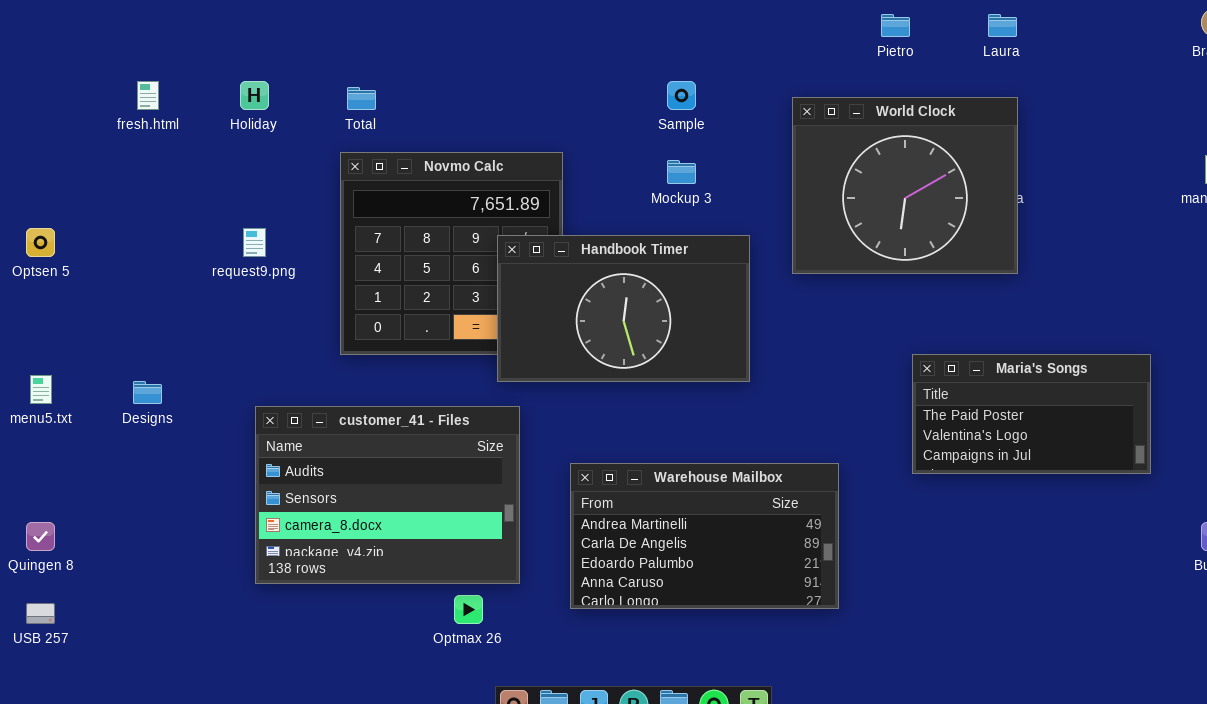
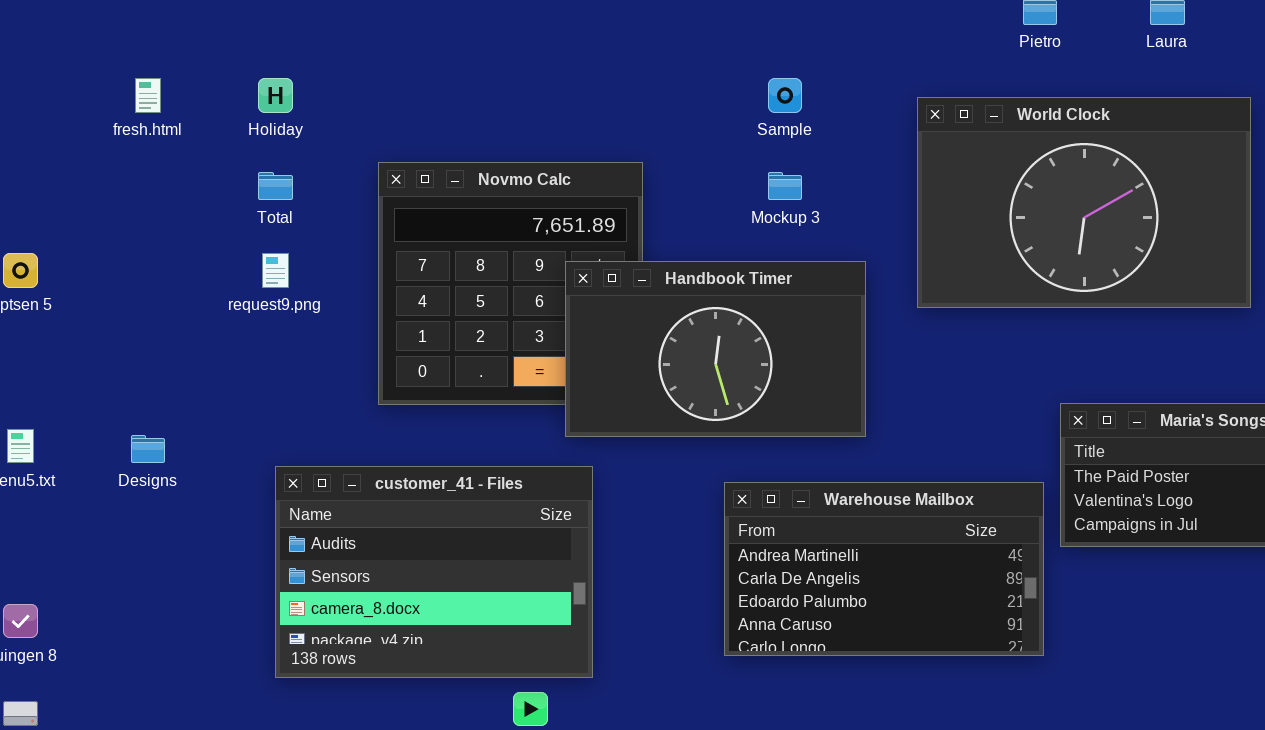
Total: [347,87,376,110] -> [258,172,293,200], moved
World Clock: [792,97,1018,274] -> [917,97,1251,308], resized
Warehouse Mailbox: [570,463,839,609] -> [724,482,1044,656], moved

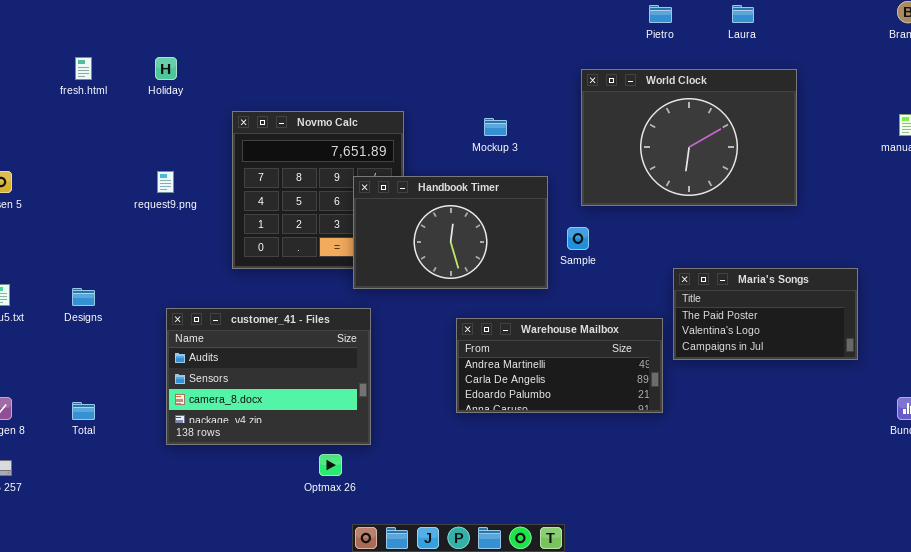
Sample: [768,78,802,113] -> [567,227,589,250], moved
Total: [258,172,293,200] -> [72,402,95,420], moved
Warehouse Mailbox: [724,482,1044,656] -> [456,318,663,413], resized

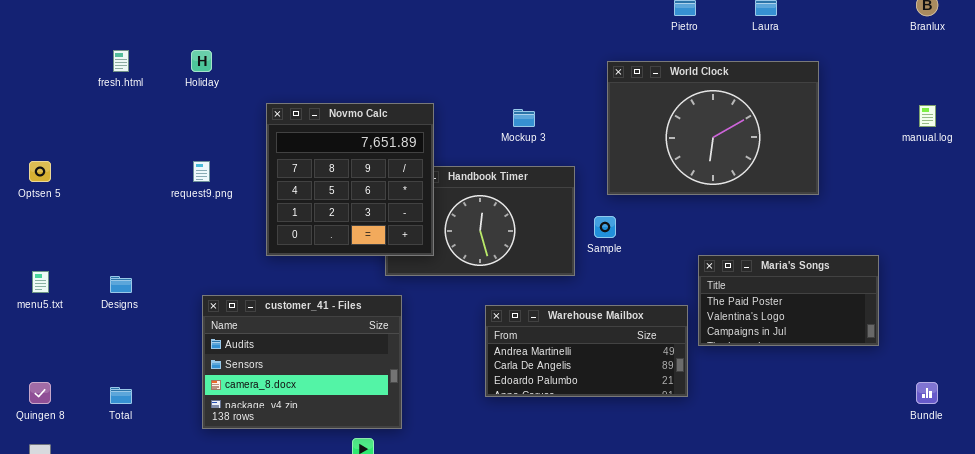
Novmo Calc: [232,111,404,269] -> [266,103,434,256], raised

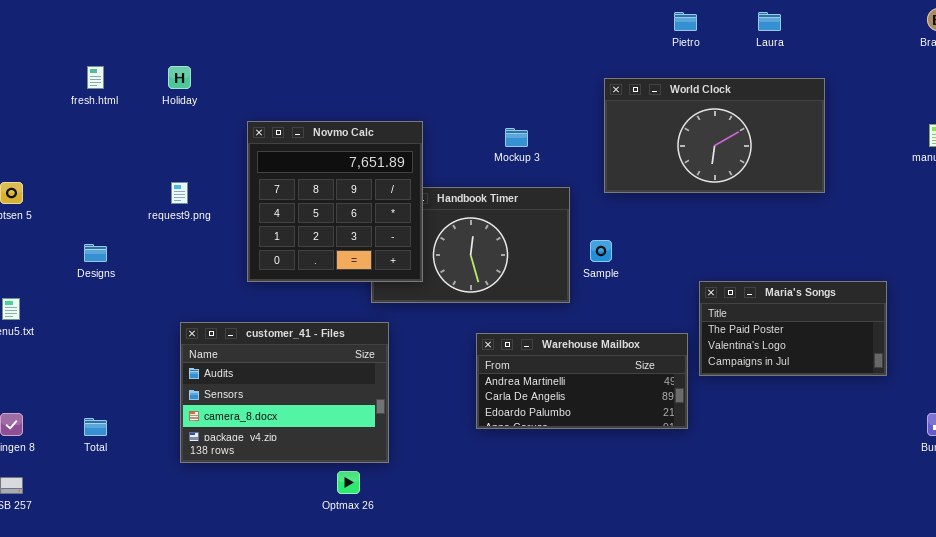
World Clock: [607,61,819,195] -> [604,78,825,193], resized
Designs: [110,276,132,293] -> [84,244,107,262], moved

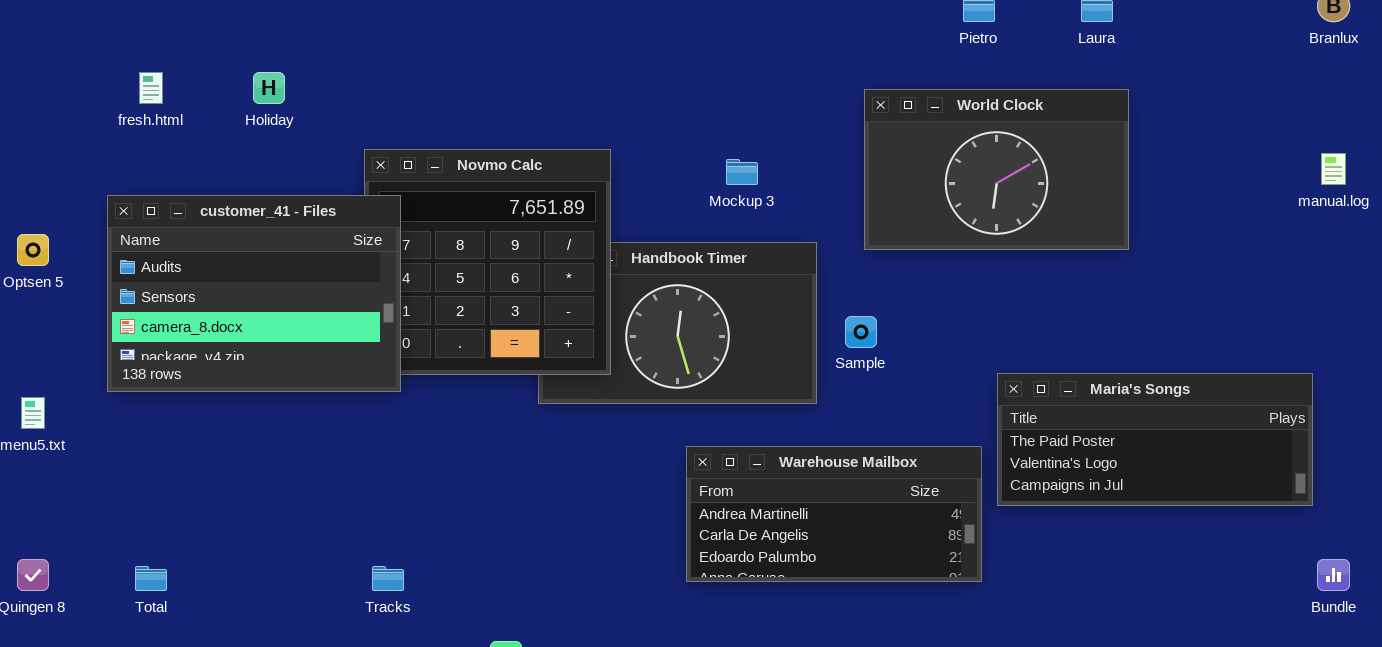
World Clock: [604,78,825,193] -> [864,89,1129,250], resized
Maria's Songs: [699,281,887,376] -> [997,373,1313,506], resized
customer_41 - Files: [180,322,389,463] -> [107,195,401,392], moved

